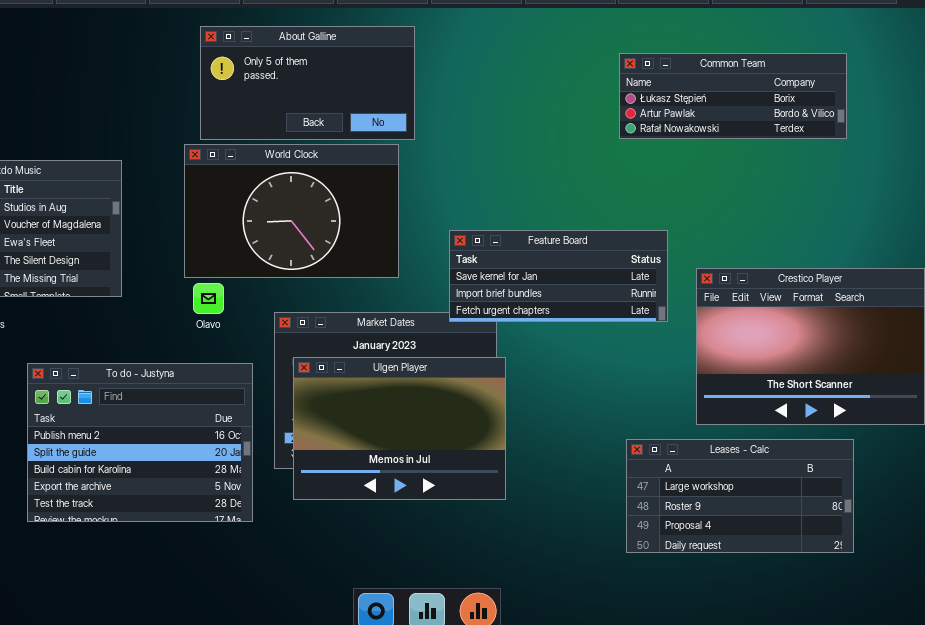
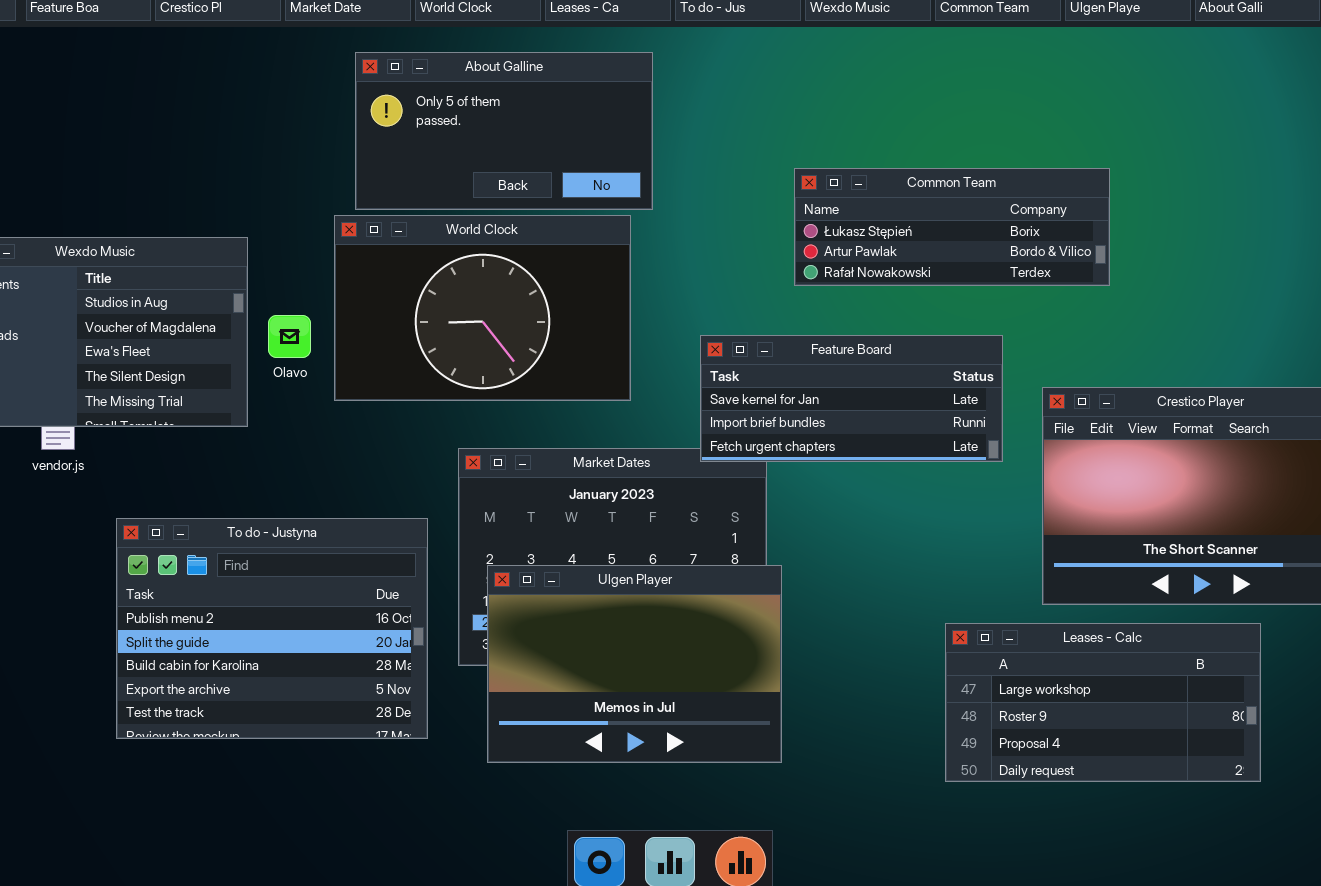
Common Team: [619,53,847,139] -> [794,168,1110,286], moved
Olavo: [193,283,224,314] -> [268,315,311,358], moved
Ulgen Player: [293,357,506,500] -> [487,565,782,763], moved

